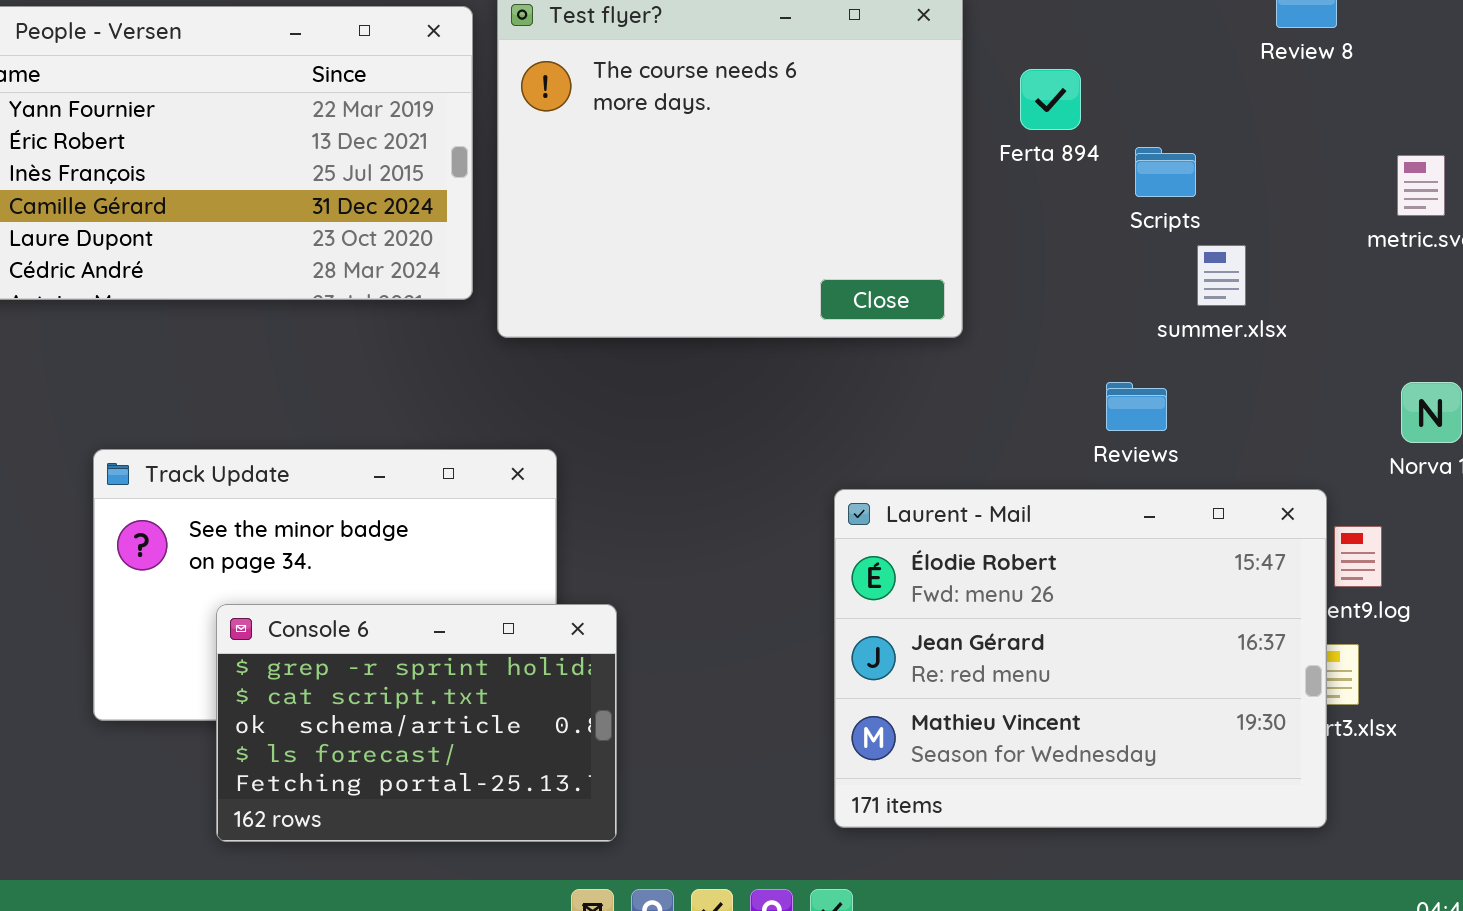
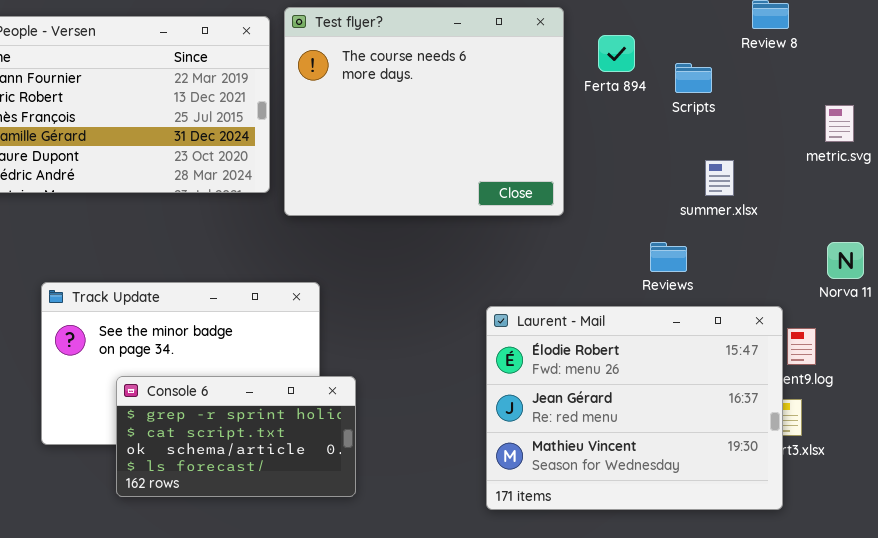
Ferta 894: [1020,69,1081,130] -> [598,35,635,72], moved
Scripts: [1135,147,1196,197] -> [675,63,712,93], moved
Console 6: [216,604,617,842] -> [116,376,356,497], resized

